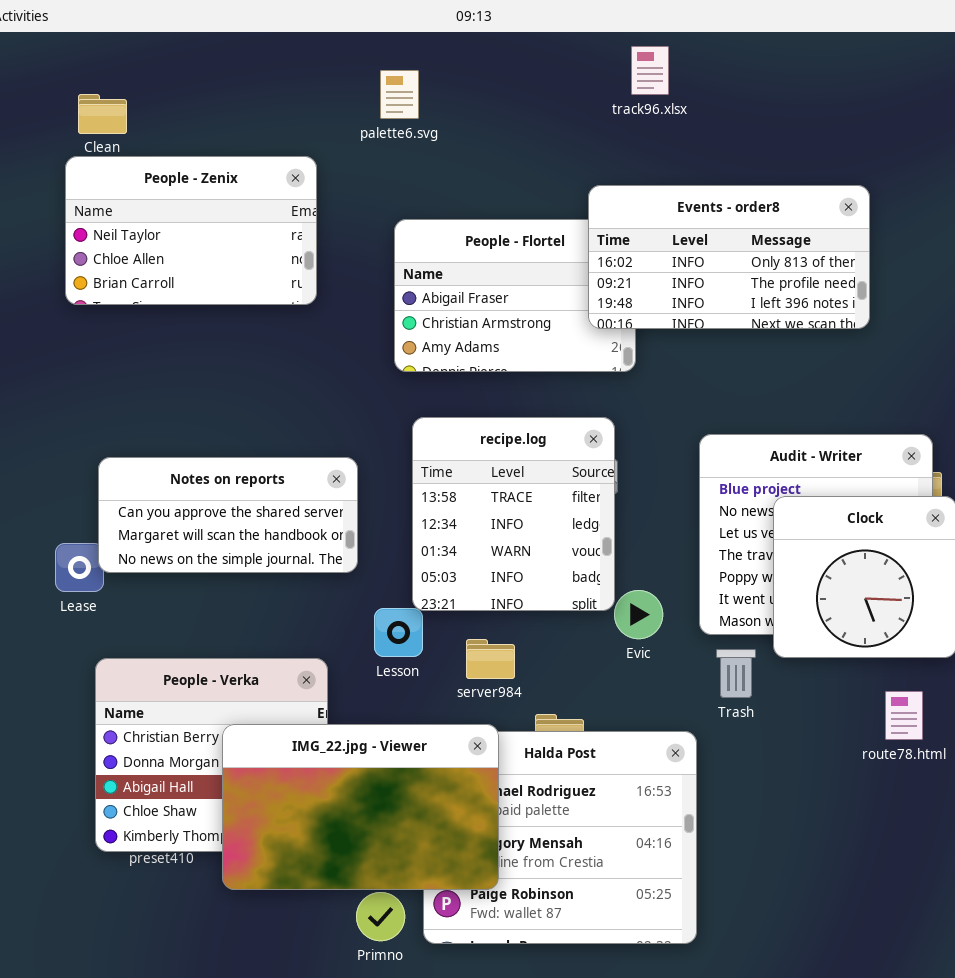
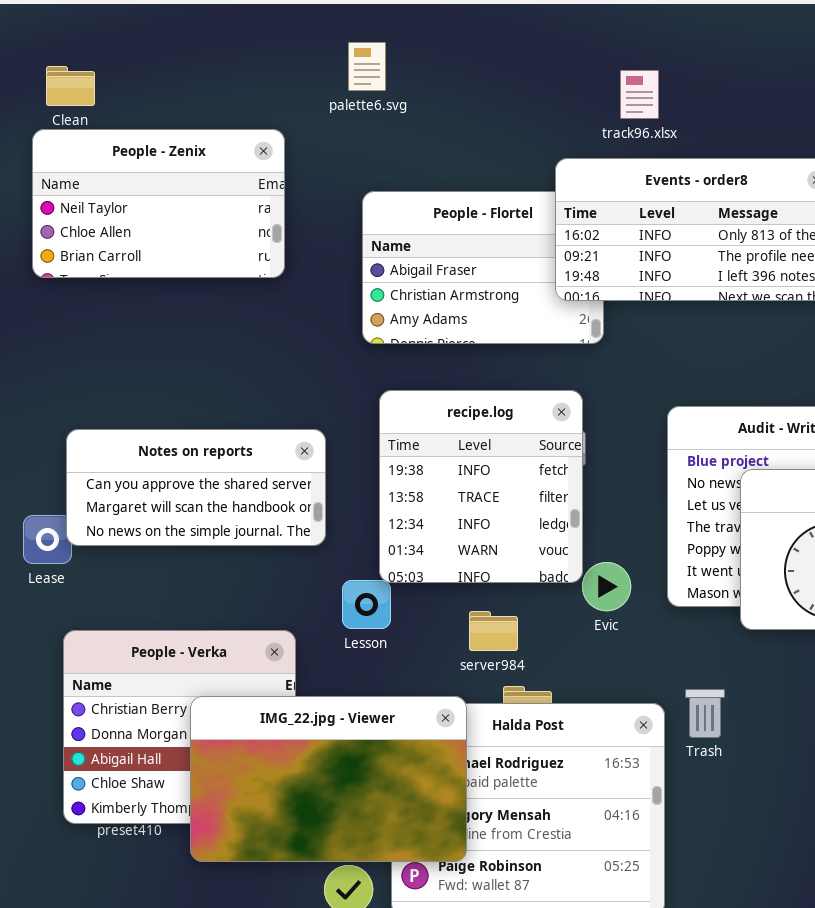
track96.xlsx: [631,46,669,95] -> [620,70,659,119], moved
recipe.log: [412,417,615,611] -> [379,390,583,583], scrolled up 1 row
server984: [466,639,515,679] -> [469,611,518,651], moved
Trash: [716,649,756,698] -> [685,689,725,738], moved

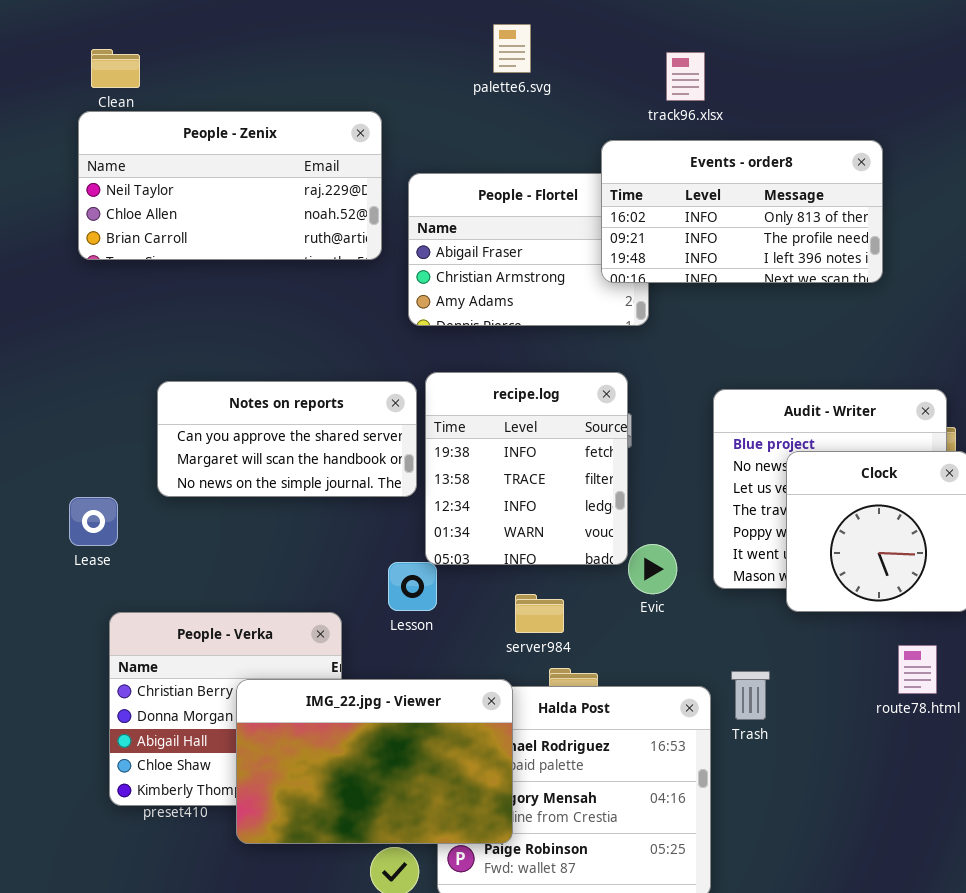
palette6.svg: [348,42,386,91] -> [493,24,531,73], moved
People - Zenix: [32,129,285,278] -> [78,111,382,260], resized
Notes on reports: [66,429,326,546] -> [157,381,417,497], moved

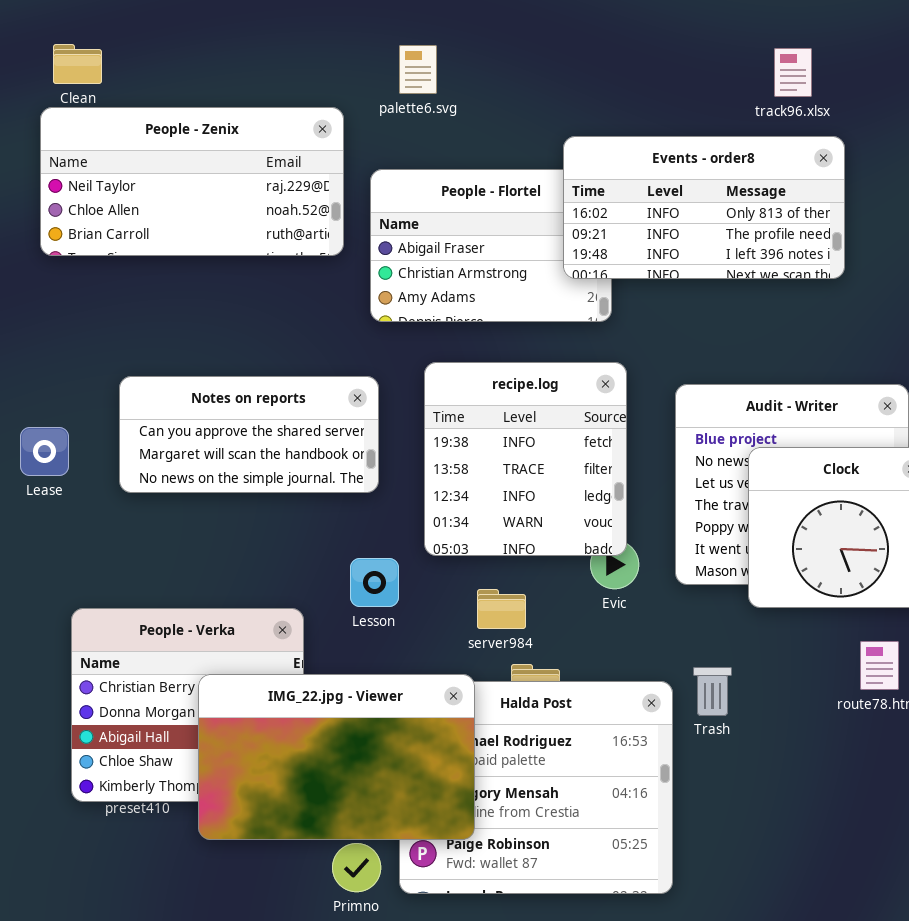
palette6.svg: [493,24,531,73] -> [399,45,437,94], moved
track96.xlsx: [666,52,705,101] -> [774,48,812,97], moved
recipe.log: [425,372,628,565] -> [424,362,627,556], moved
Lease: [69,497,118,546] -> [20,427,69,476], moved

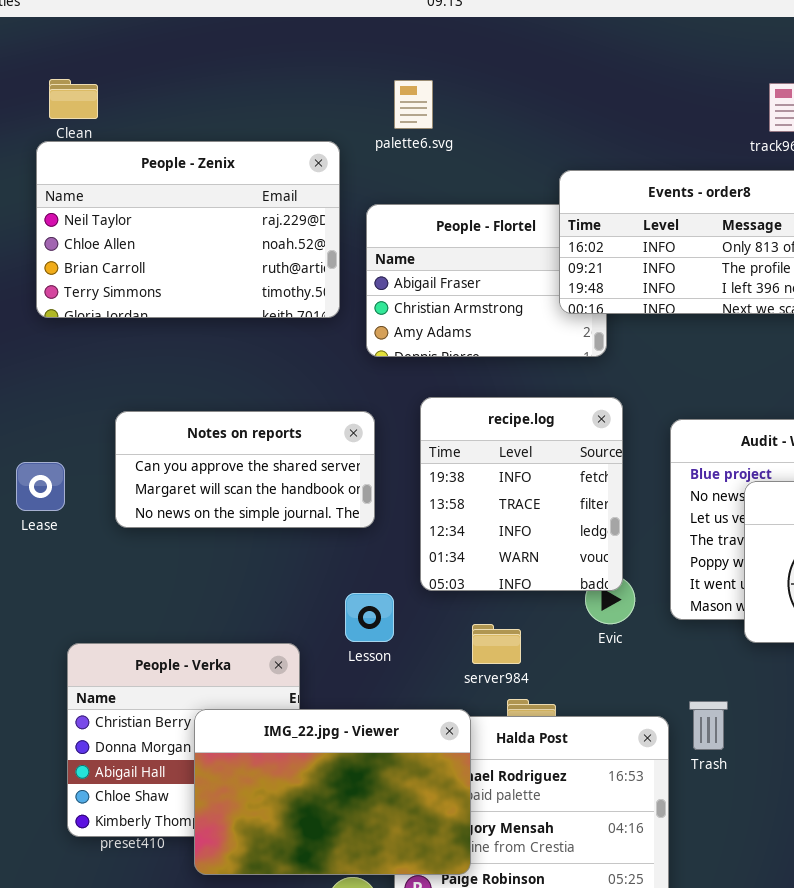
People - Zenix: [40,107,344,256] -> [36,141,340,318], resized

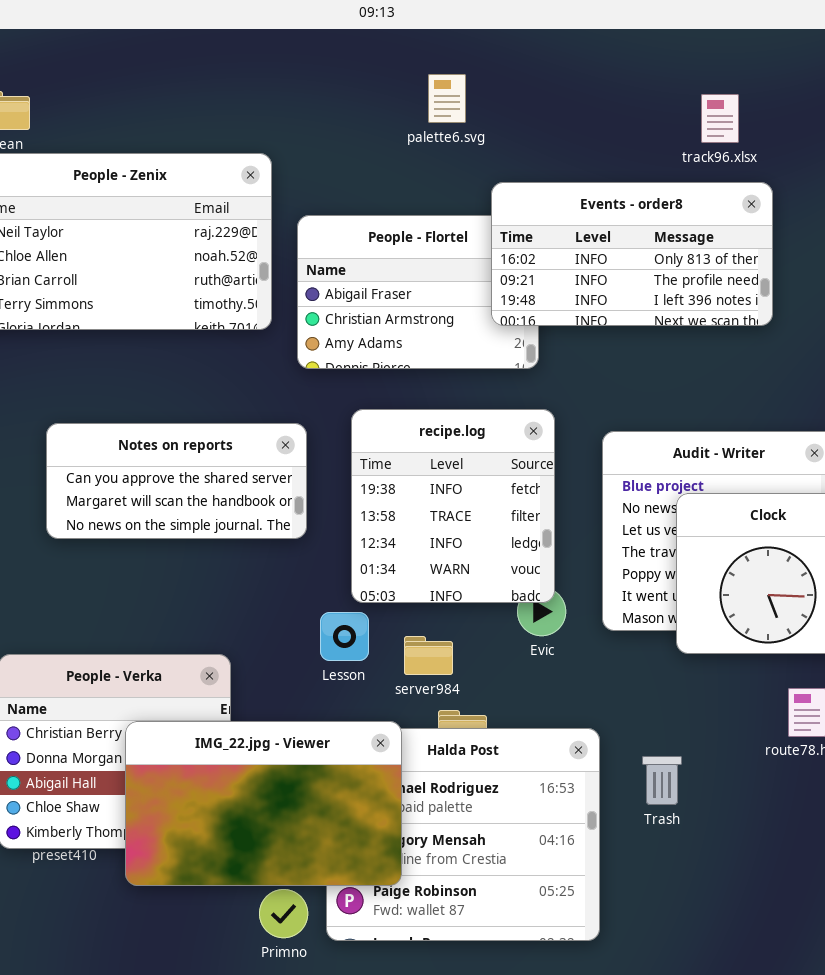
palette6.svg: [394,80,433,129] -> [428,74,466,123], moved
Lesson: [345,593,394,642] -> [320,612,369,661], moved
Trash: [689,701,728,750] -> [642,756,682,805], moved

